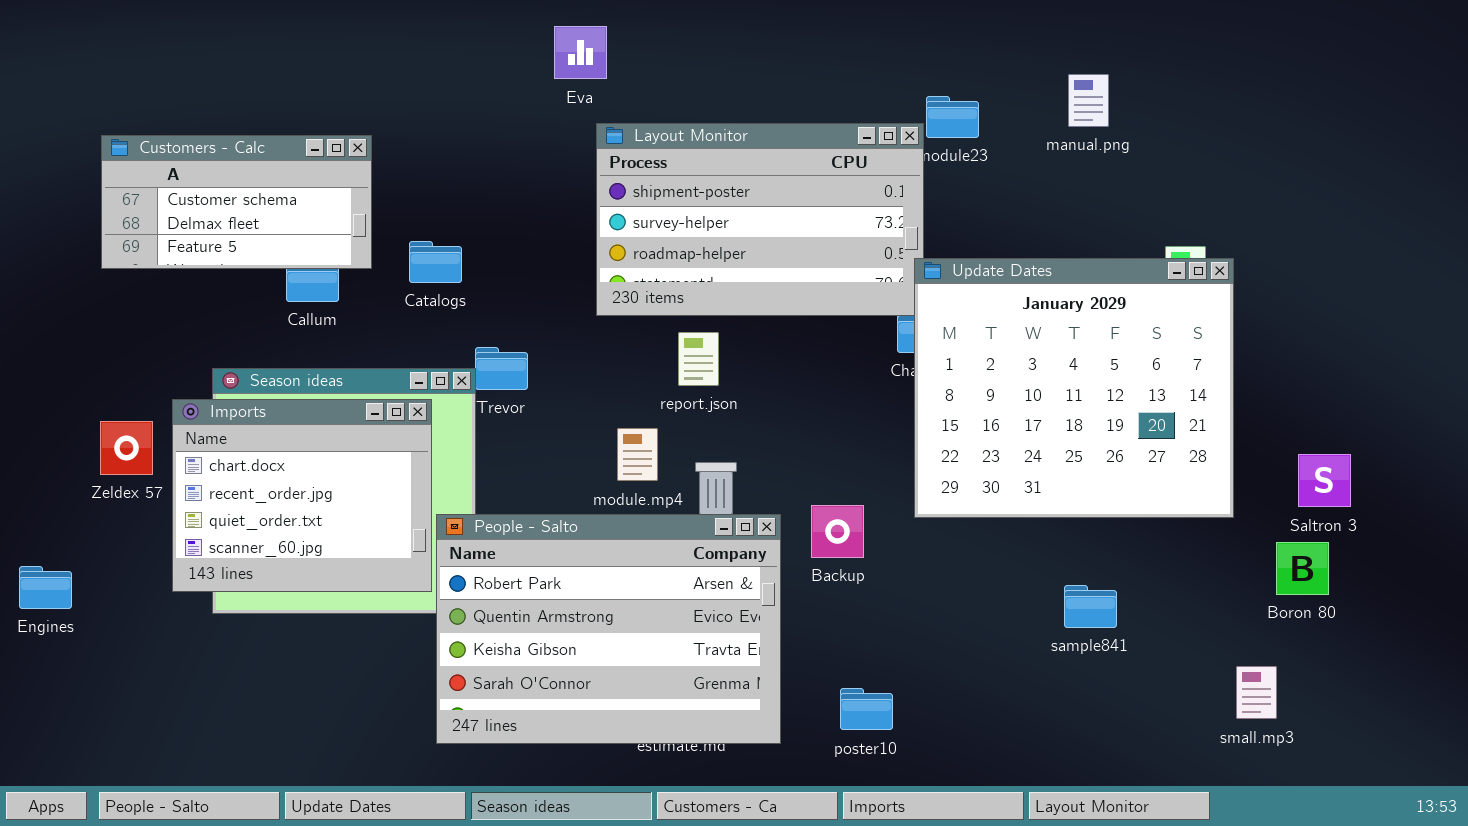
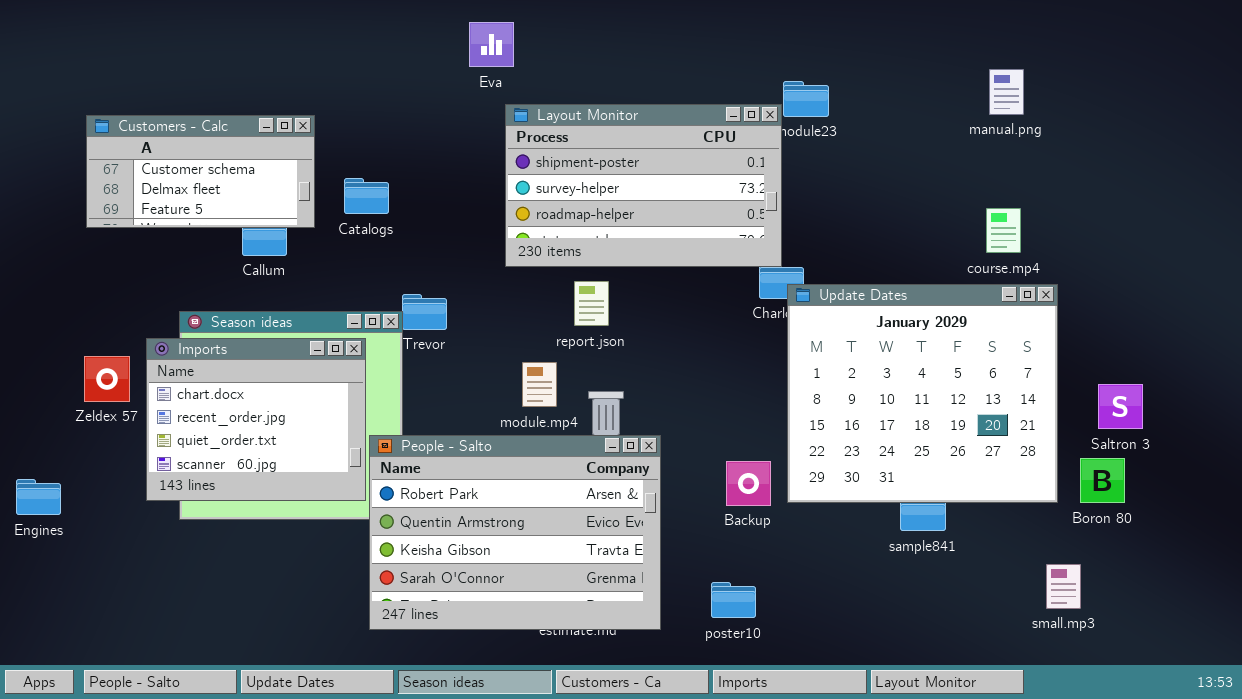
manual.png: [1068,74,1109,127] -> [989,69,1024,115], moved
Catalogs: [409,241,462,283] -> [344,178,389,214], moved
Update Dates: [914,258,1234,518] -> [787,284,1058,503], moved
Backup: [811,505,864,558] -> [726,461,771,506], moved

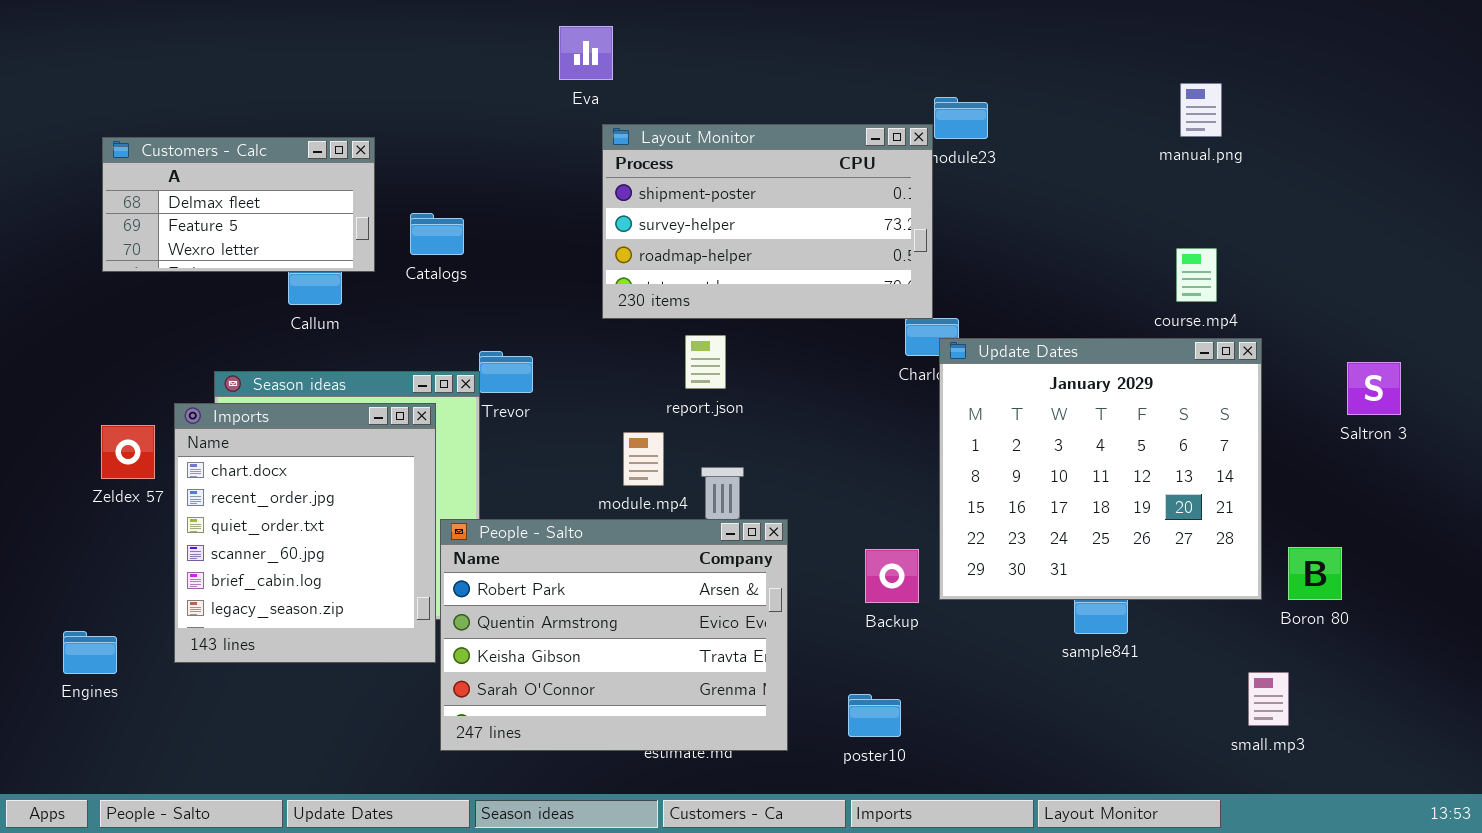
Customers - Calc: [86,115,315,228] -> [102,137,375,272], scrolled down 1 row
Imports: [146,338,366,501] -> [174,403,436,663], resized
Saltron 3: [1098,384,1143,429] -> [1347,362,1401,415], moved
Engines: [16,479,61,515] -> [63,631,117,674], moved

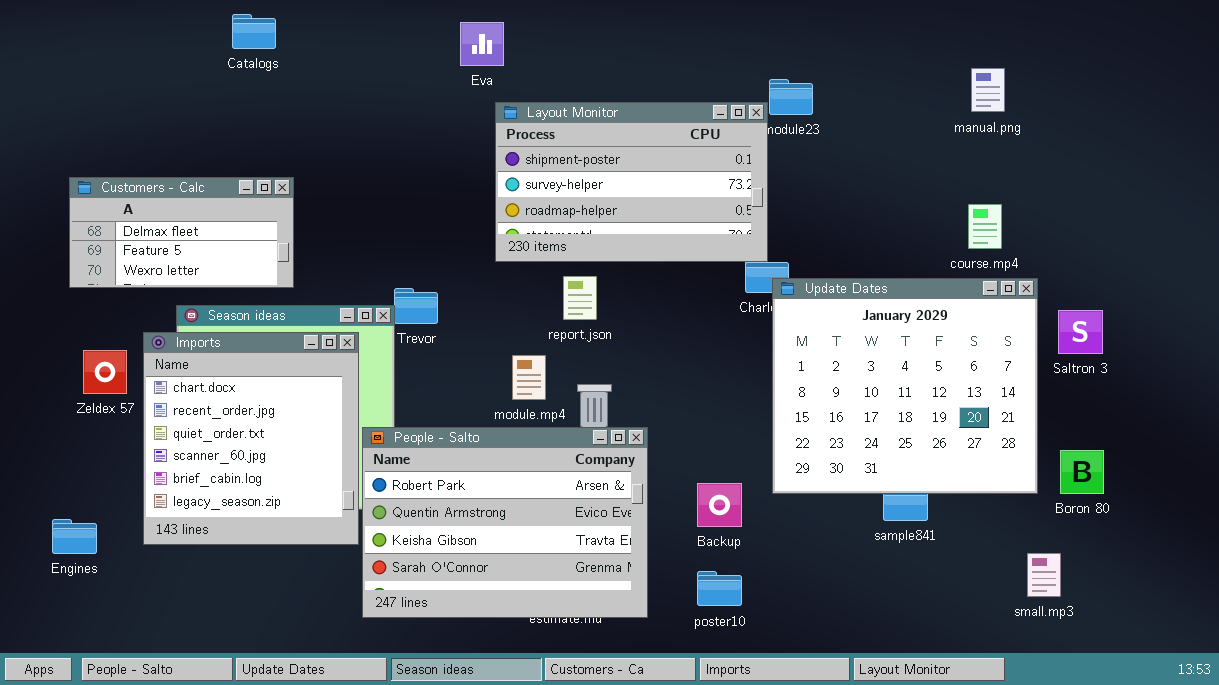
Customers - Calc: [102,137,375,272] -> [69,177,294,288], moved
Catalogs: [410,213,464,255] -> [232,14,276,49], moved
Saltron 3: [1347,362,1401,415] -> [1058,310,1103,354], moved
Backup: [865,549,919,603] -> [697,483,742,527], moved

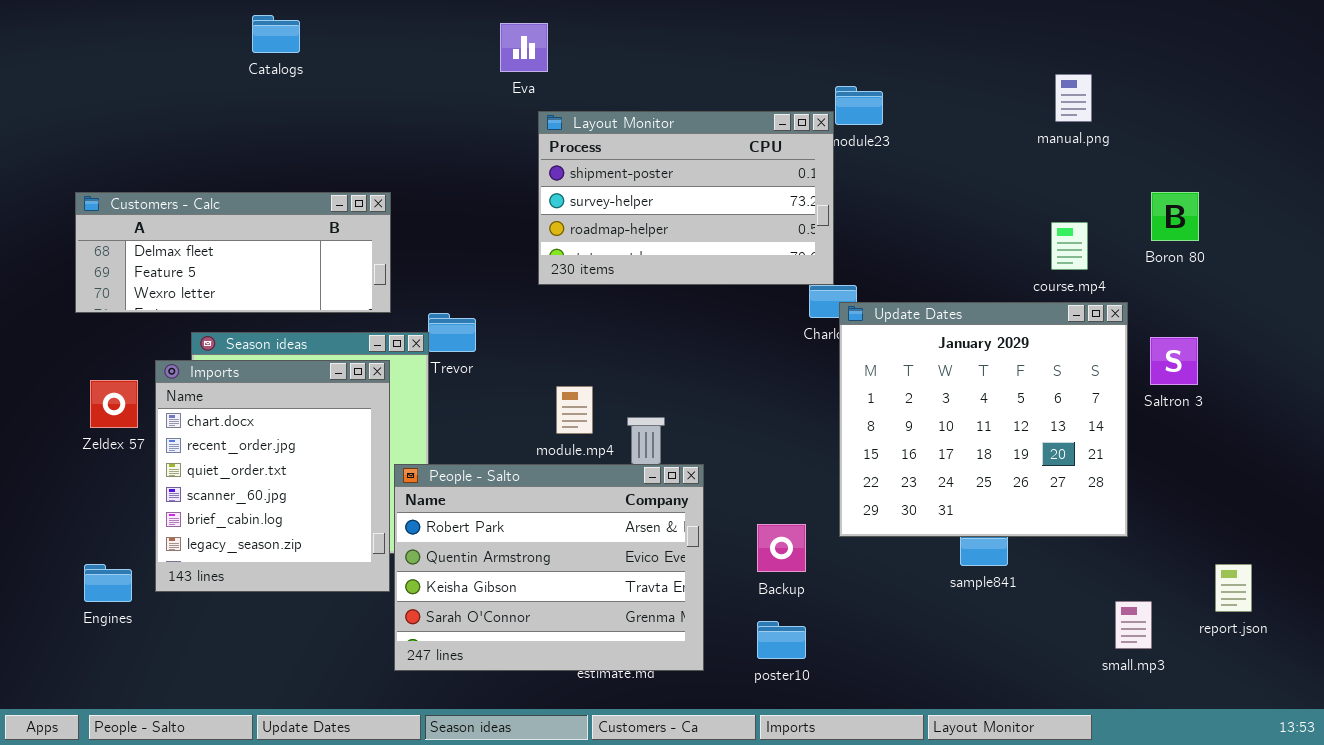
Customers - Calc: [69,177,294,288] -> [75,192,391,313], resized
report.json: [563,276,597,320] -> [1215,564,1252,612], moved
Boron 80: [1060,450,1104,494] -> [1151,192,1199,241], moved
Engines: [52,519,97,554] -> [84,564,132,602], moved

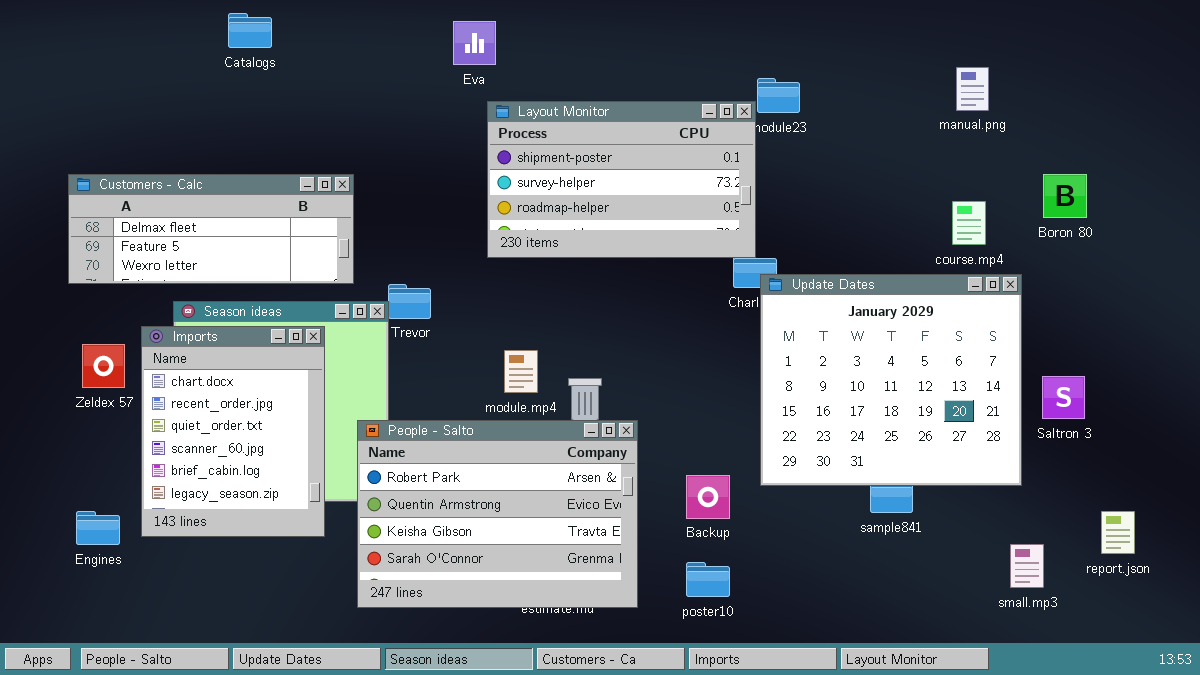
Saltron 3: [1150,337,1198,385] -> [1042,376,1085,419], moved
Imports: [155,360,390,592] -> [141,326,325,537], resized

